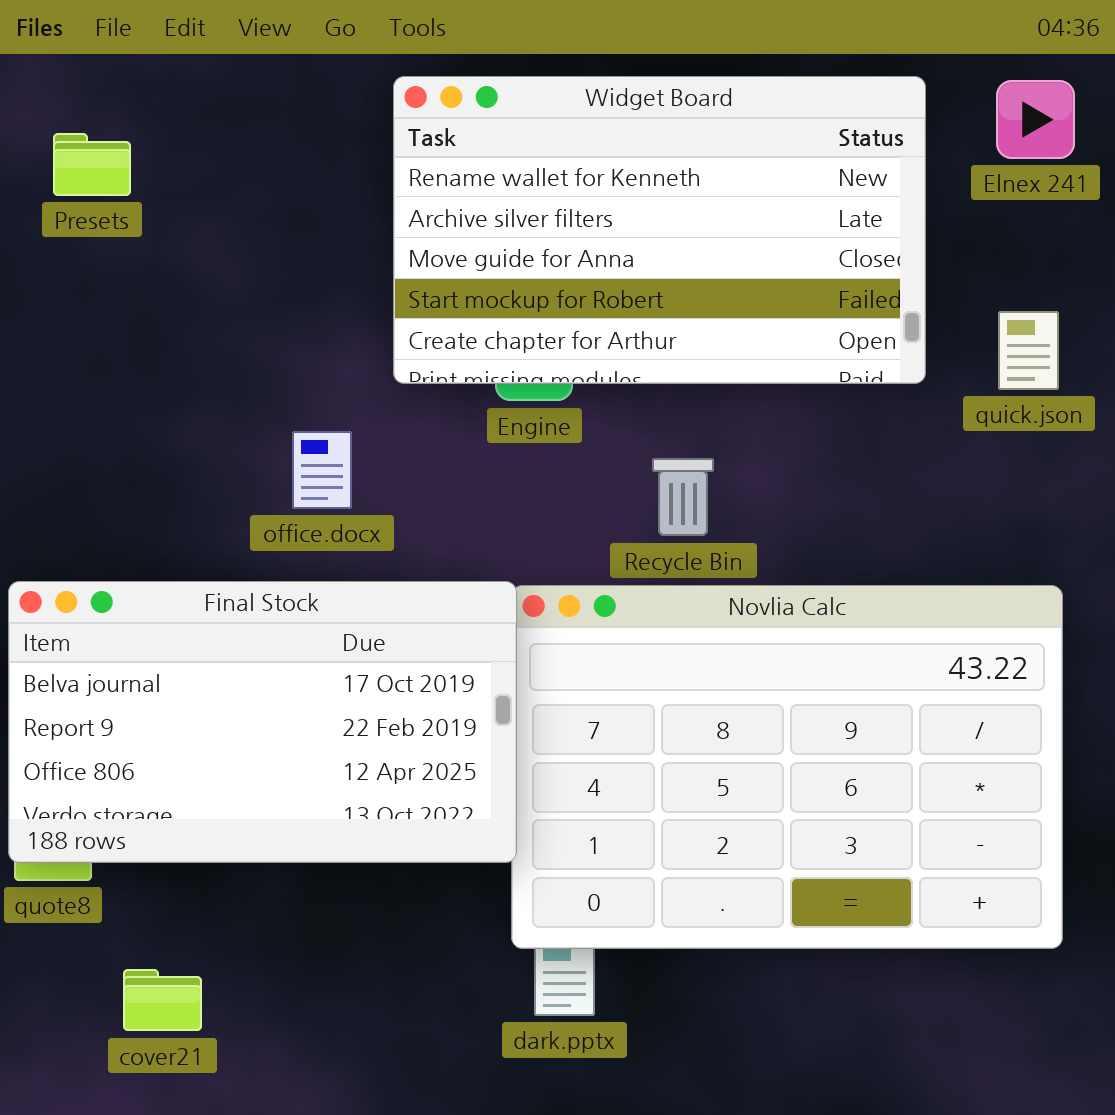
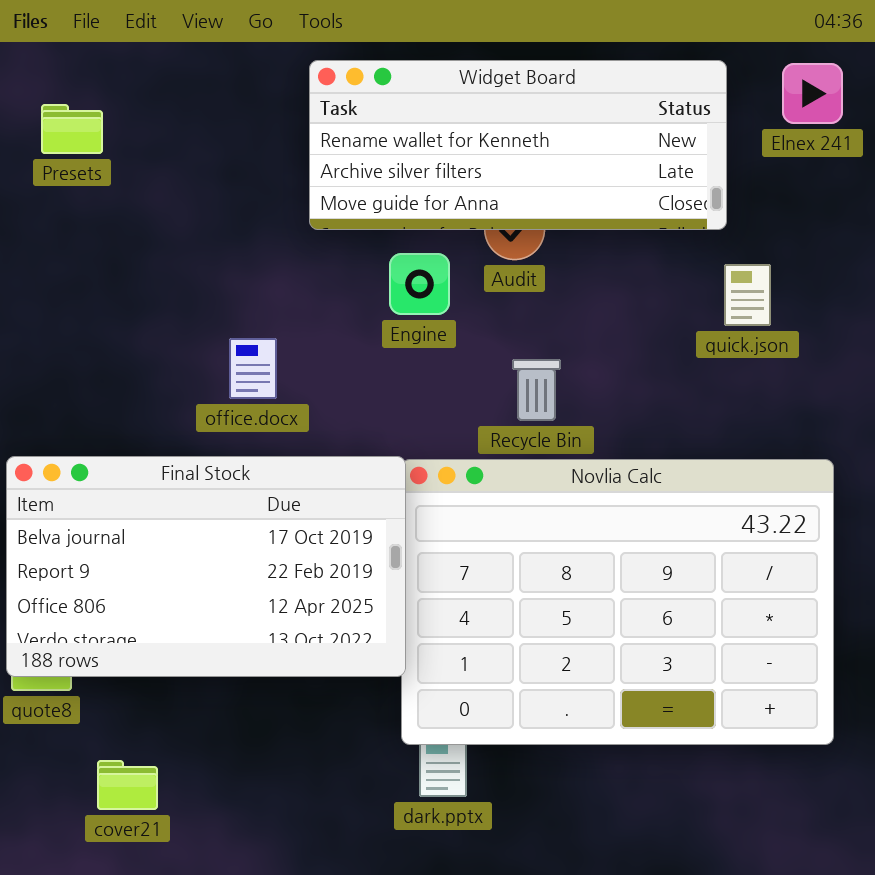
Widget Board: [393,76,926,384] -> [309,60,727,230], resized
quick.json: [998,311,1059,390] -> [724,264,771,326], moved

